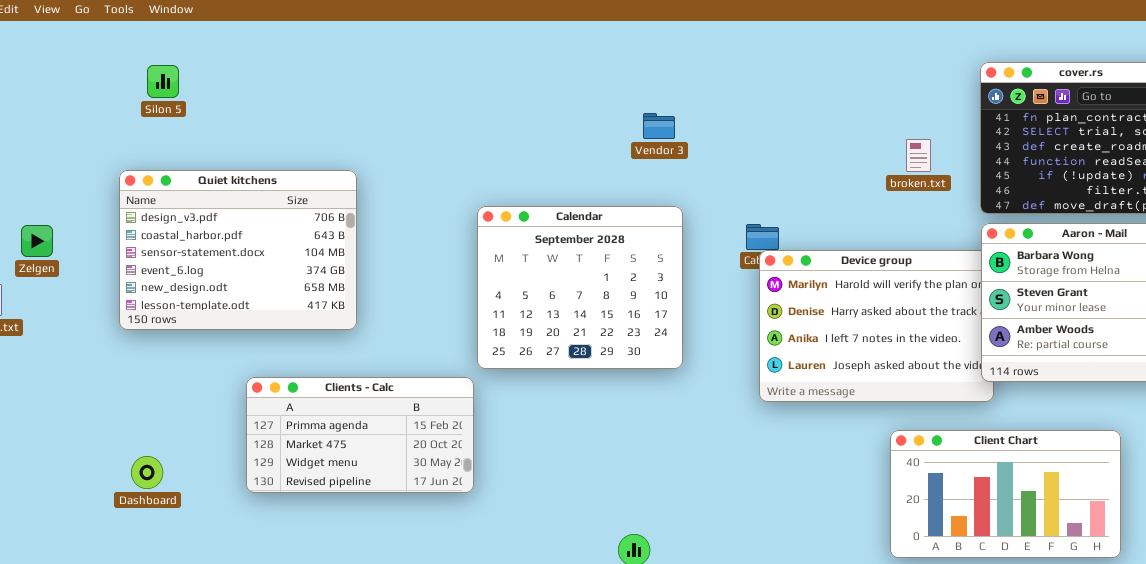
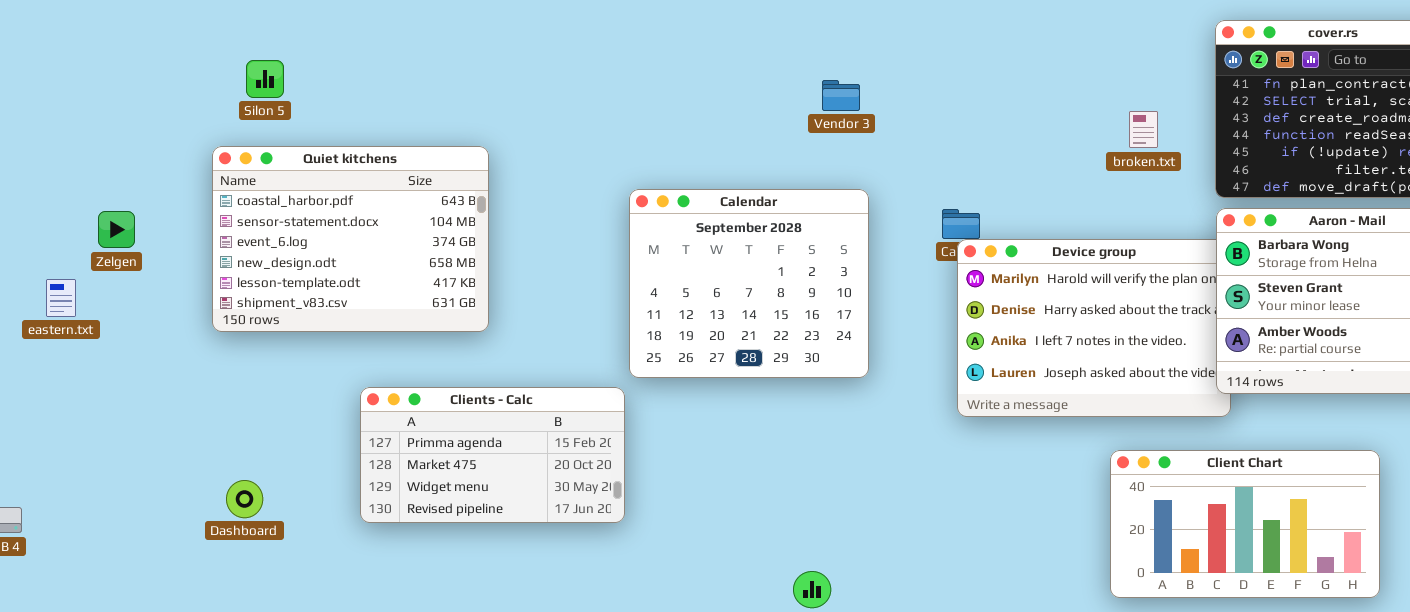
Silon 5: [147,65,179,98] -> [246,60,284,98], moved
Quiet kitchens: [119,170,357,330] -> [212,146,489,332], scrolled down 1 row

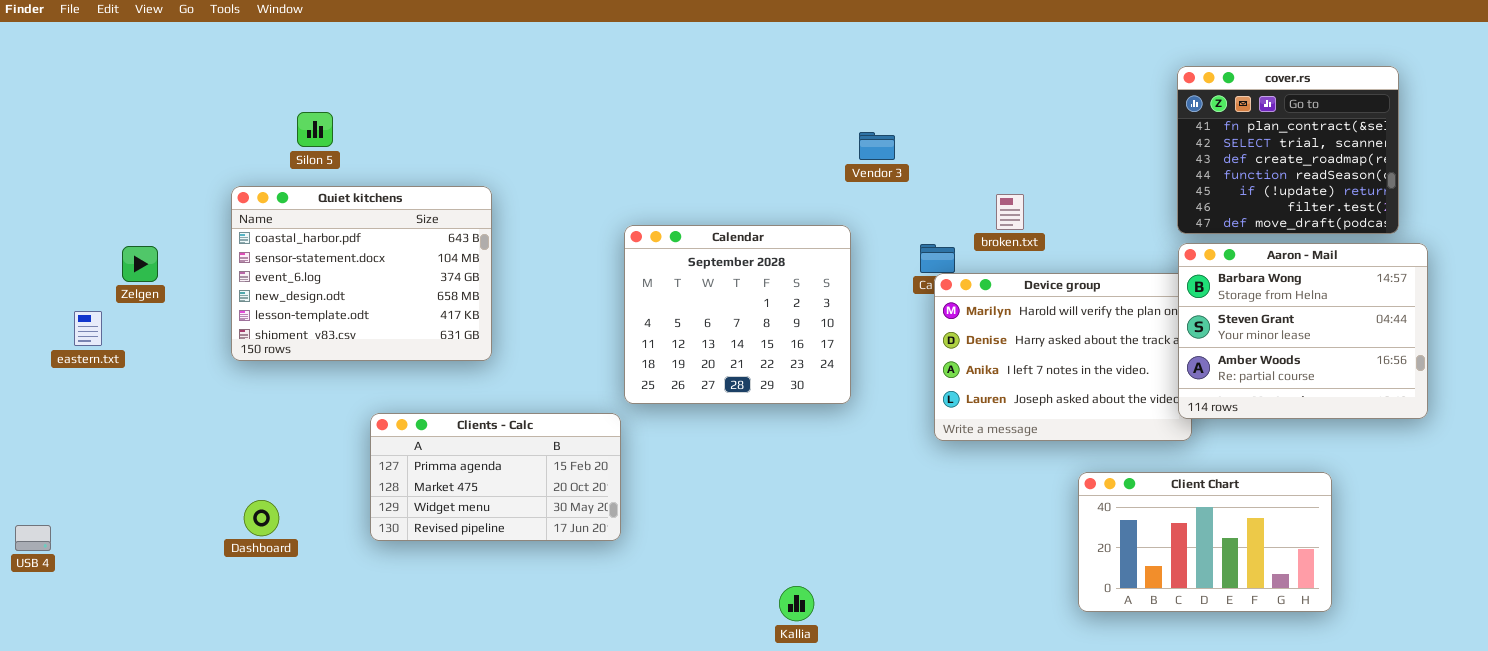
Silon 5: [246,60,284,98] -> [297,112,333,147], moved
Vendor 3: [822,80,860,111] -> [859,132,895,160], moved
broken.txt: [1129,111,1158,148] -> [996,194,1024,230], moved

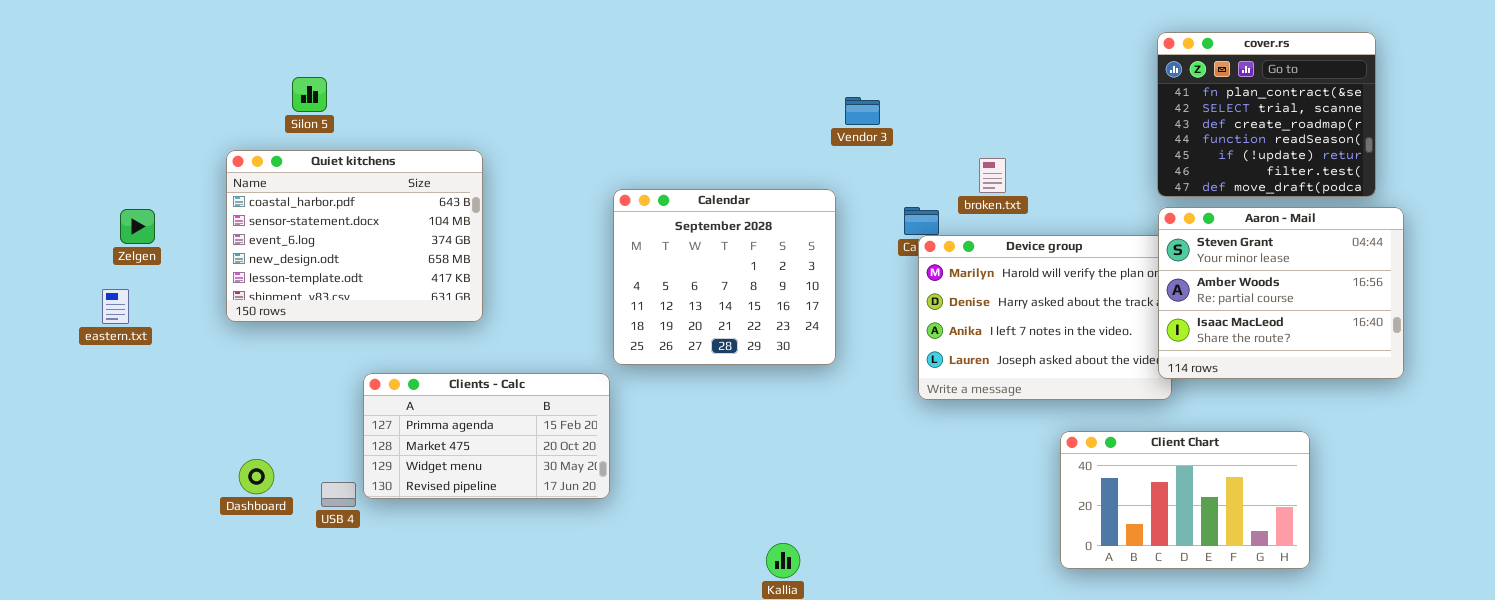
Aaron - Mail: [1178,243,1428,419] -> [1158,207,1404,379], scrolled down 1 row
eastern.txt: [74,311,102,346] -> [102,289,129,324], moved
USB 4: [15,525,51,551] -> [321,482,356,507], moved

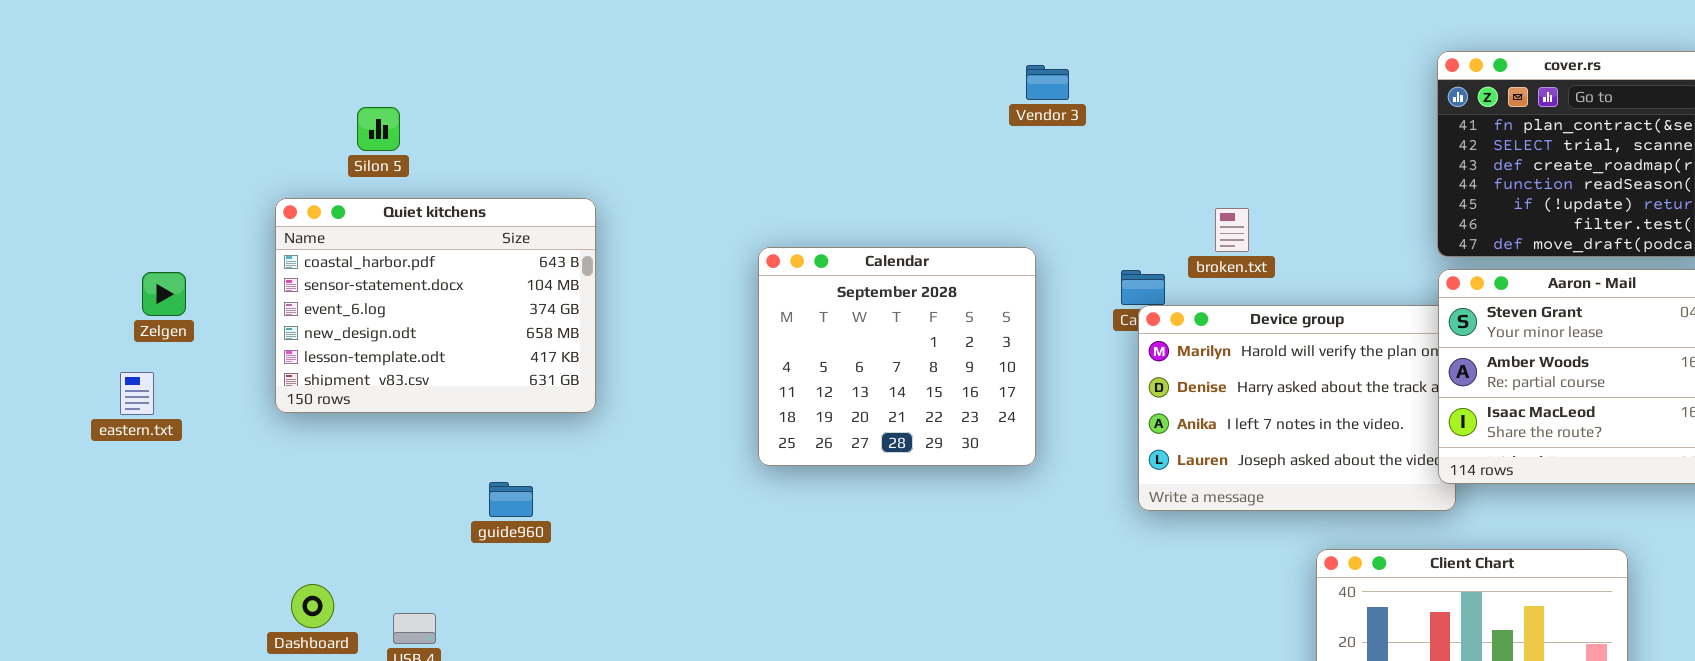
Vendor 3: [845,97,880,125] -> [1026,65,1069,100], moved
Clients - Calc: [363,373,610,499] -> none, closed

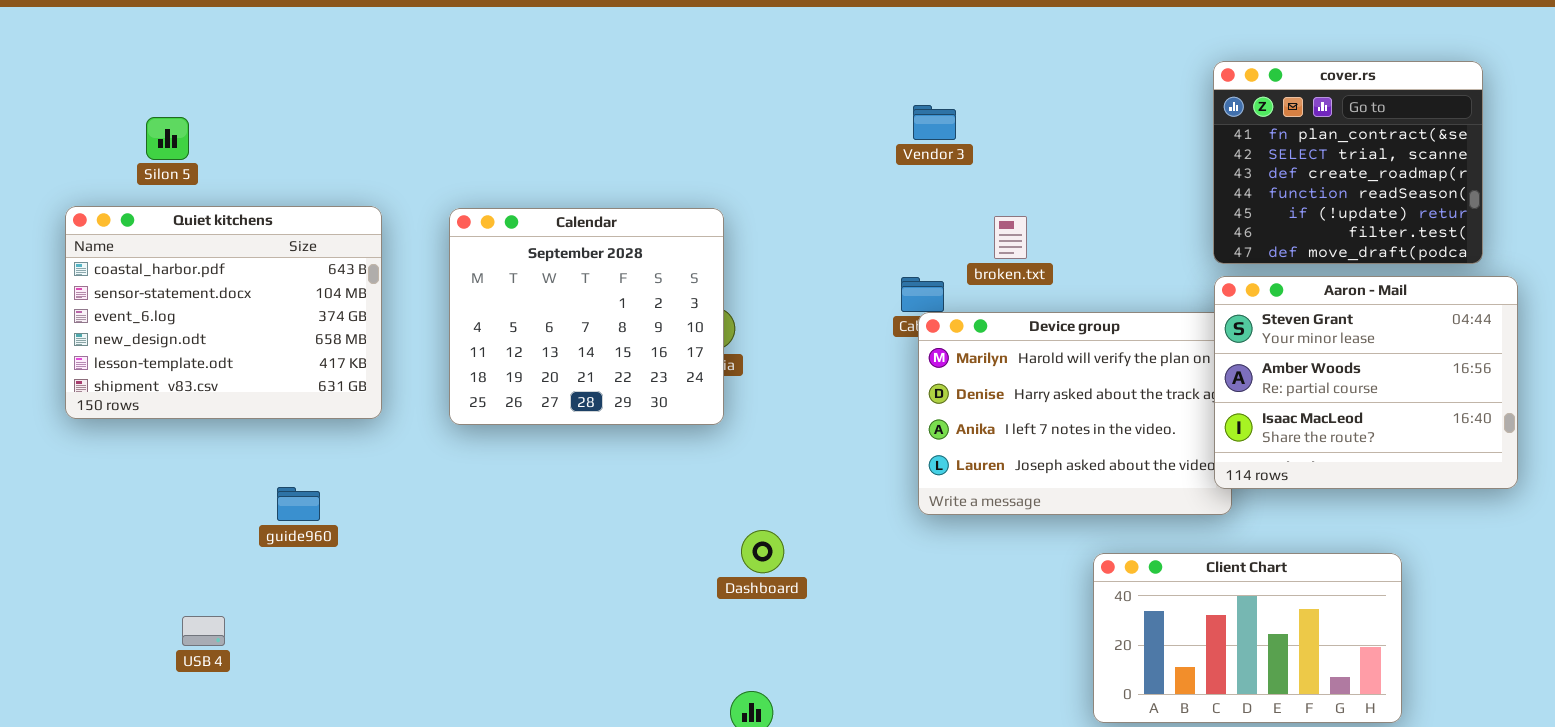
Vendor 3: [1026,65,1069,100] -> [913,105,956,140], moved
Calendar: [758,247,1036,466] -> [449,208,724,425], moved
Dashboard: [291,584,334,628] -> [741,530,784,573], moved

